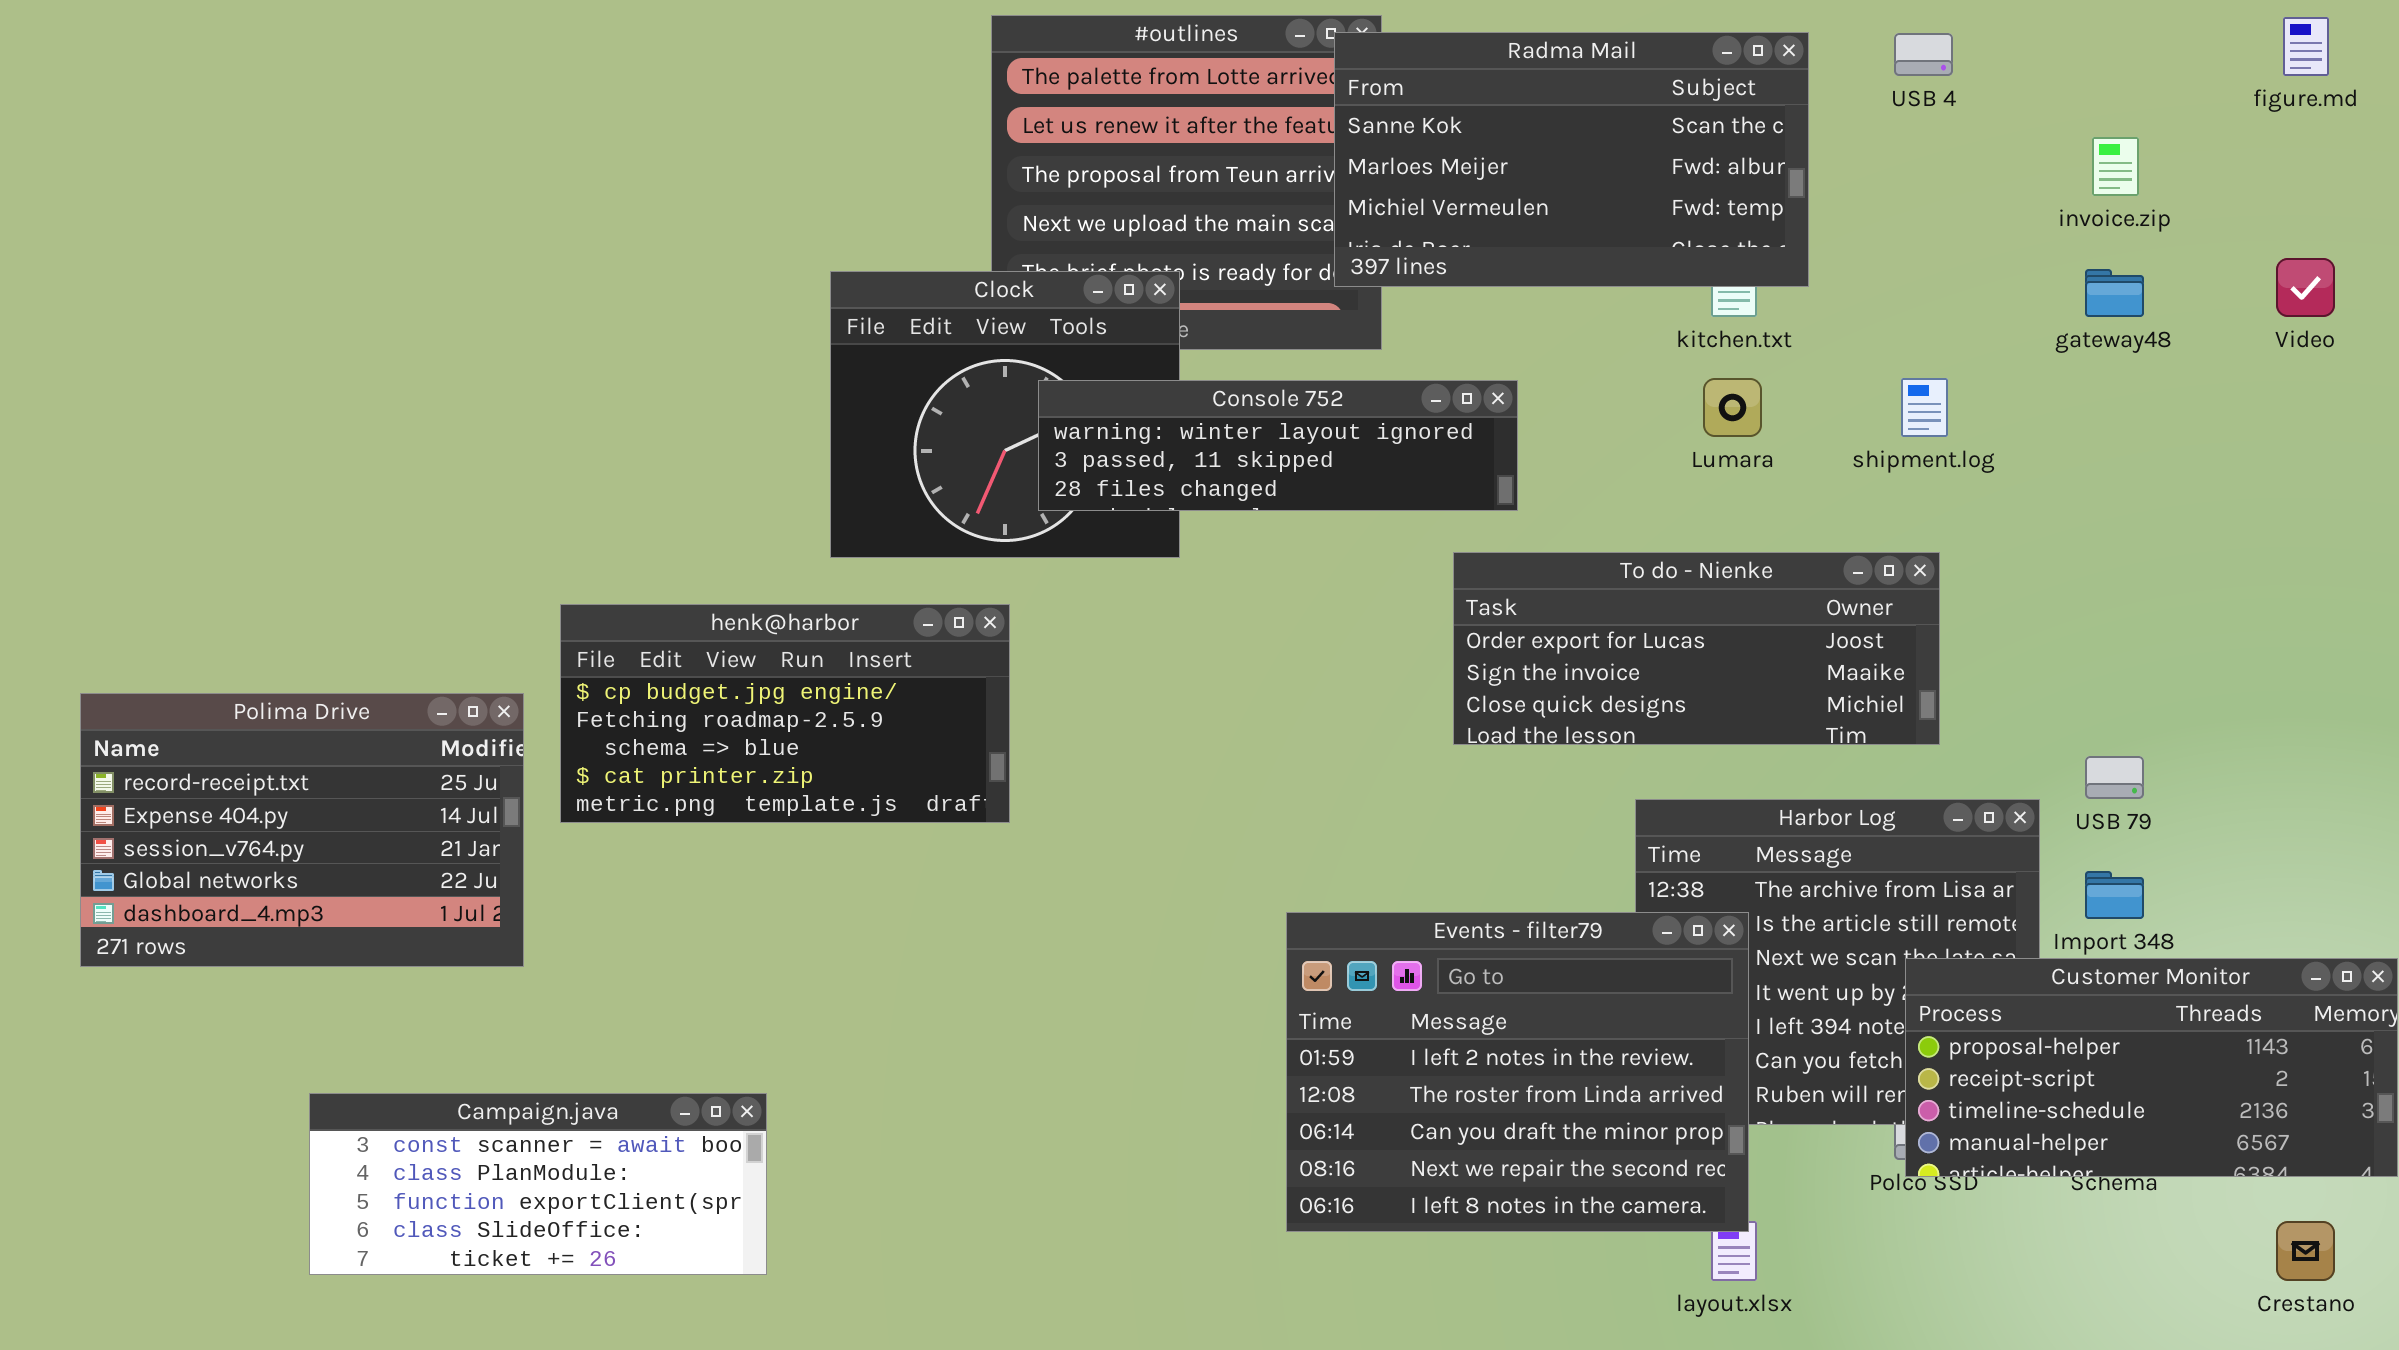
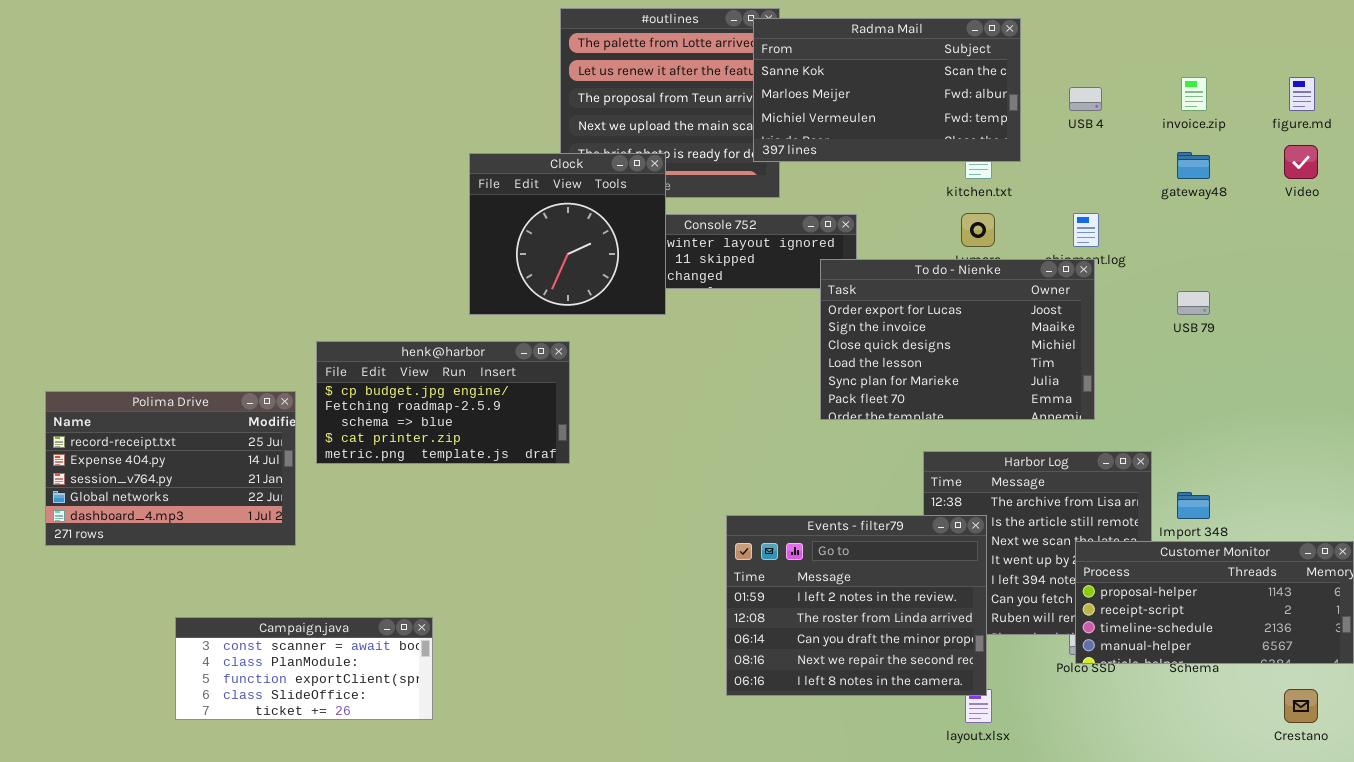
figure.md: [2283,17,2329,76] -> [1289,77,1315,111], moved
USB 4: [1894,33,1953,76] -> [1069,87,1102,111], moved
Clock: [830,271,1180,558] -> [469,153,666,315], raised
To do - Nienke: [1453,552,1940,745] -> [820,259,1095,420], resized
USB 79: [2085,756,2144,799] -> [1177,291,1210,315], moved

